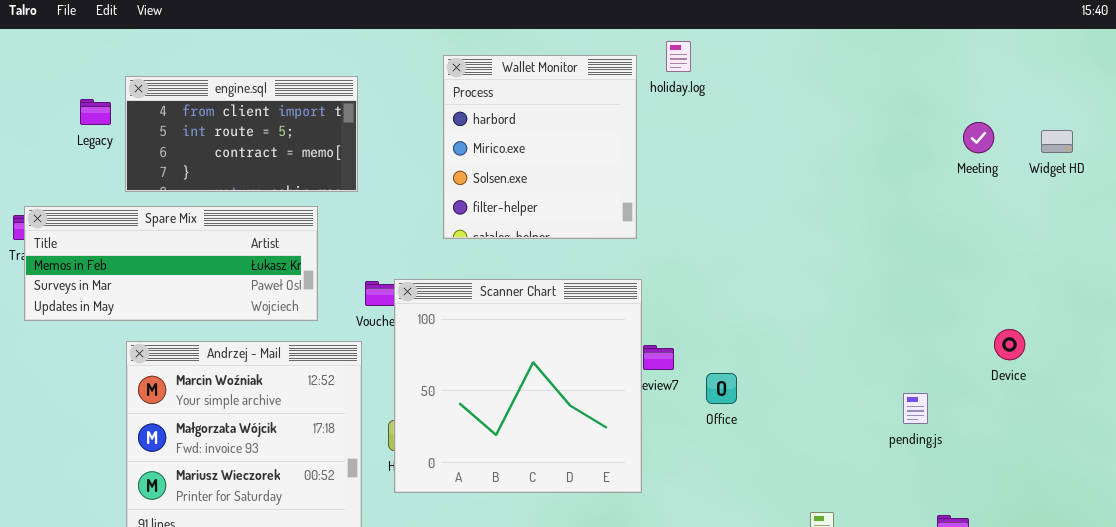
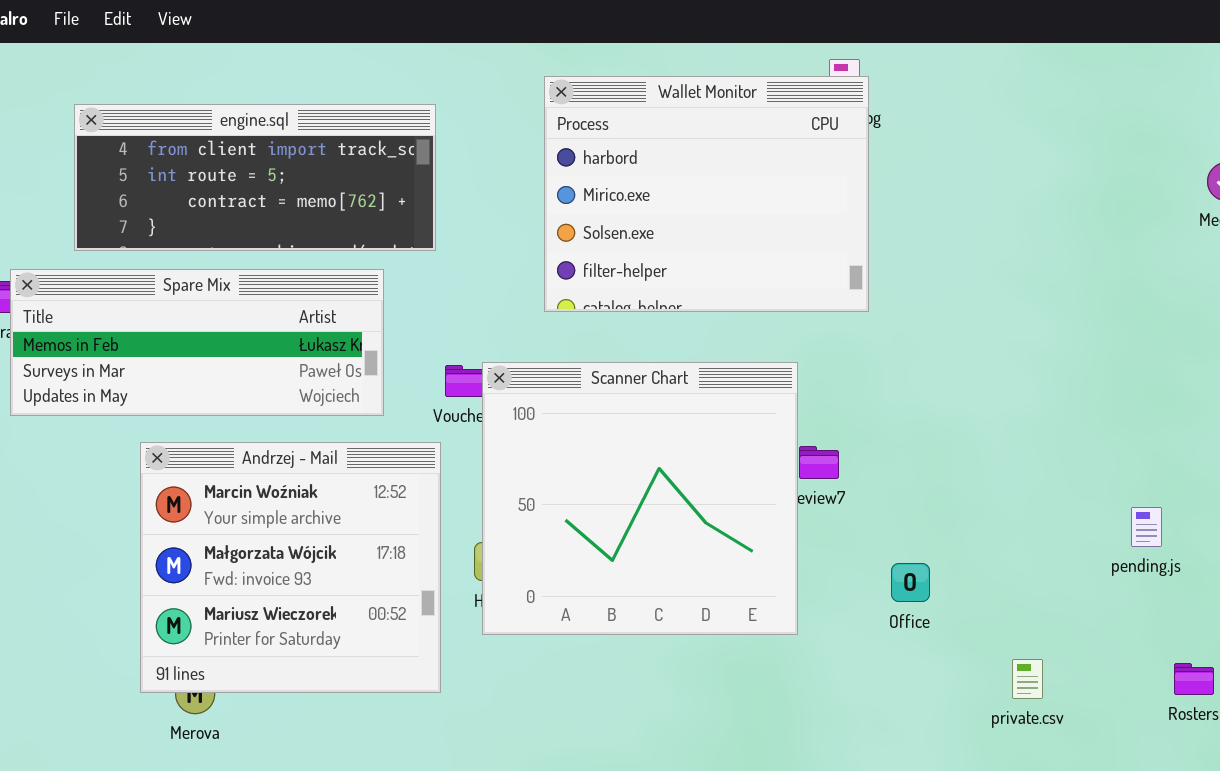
Wallet Monitor: [443,55,637,239] -> [544,76,869,312], resized
engine.sql: [125,76,358,192] -> [74,104,436,251], resized
Office: [706,373,737,404] -> [891,563,930,602], moved

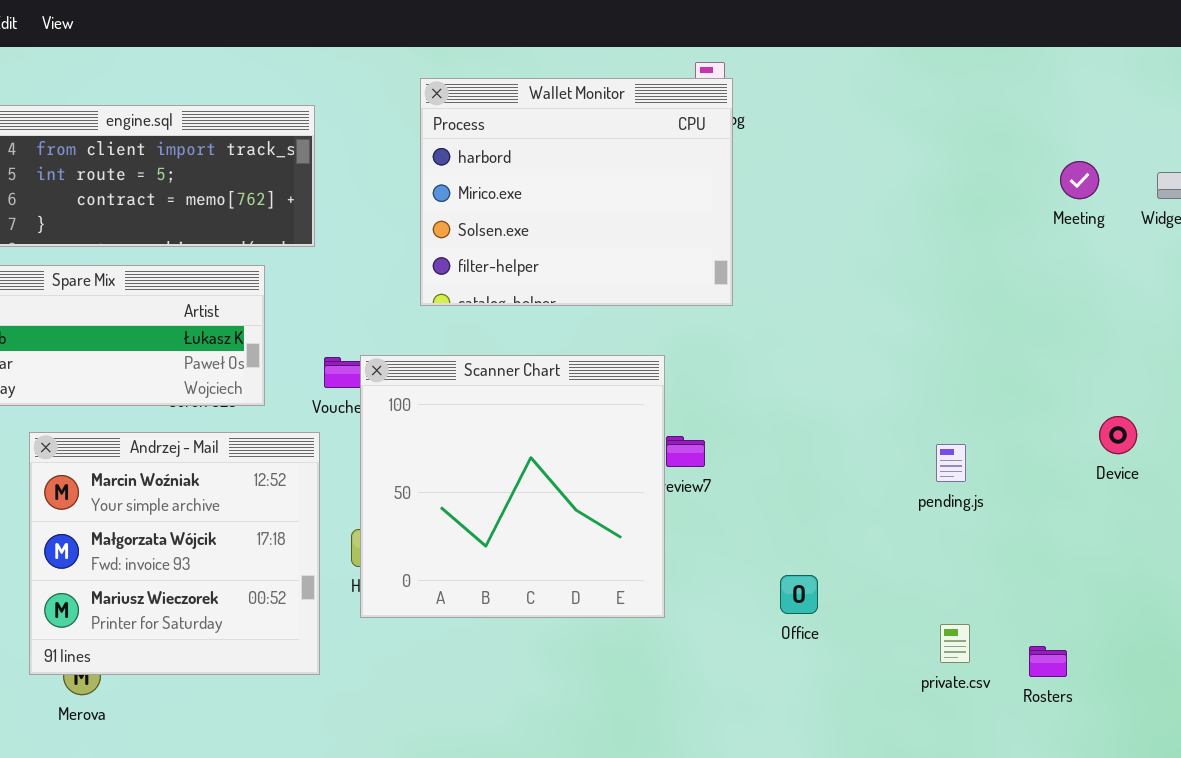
pending.js: [1131,507,1162,547] -> [936,444,966,482], moved
Office: [891,563,930,602] -> [780,575,818,614], moved
private.csv: [1012,659,1043,699] -> [940,624,970,663], moved

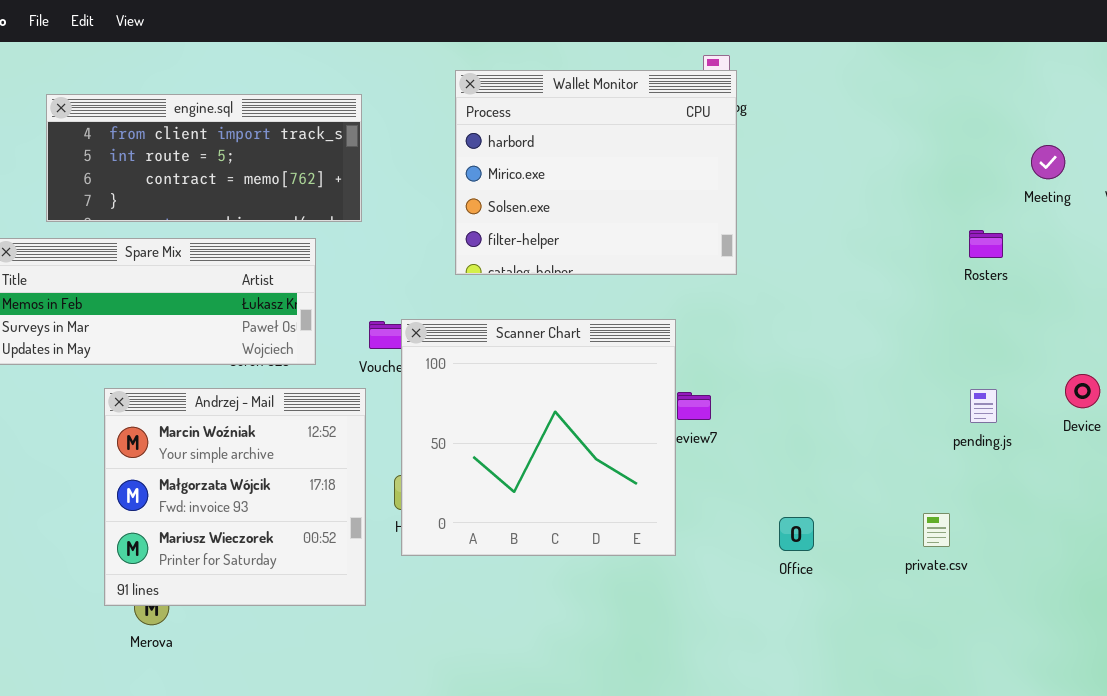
pending.js: [936,444,966,482] -> [970,389,997,423], moved
private.csv: [940,624,970,663] -> [923,513,950,547], moved
Rosters: [1029,646,1067,677] -> [969,230,1003,258], moved

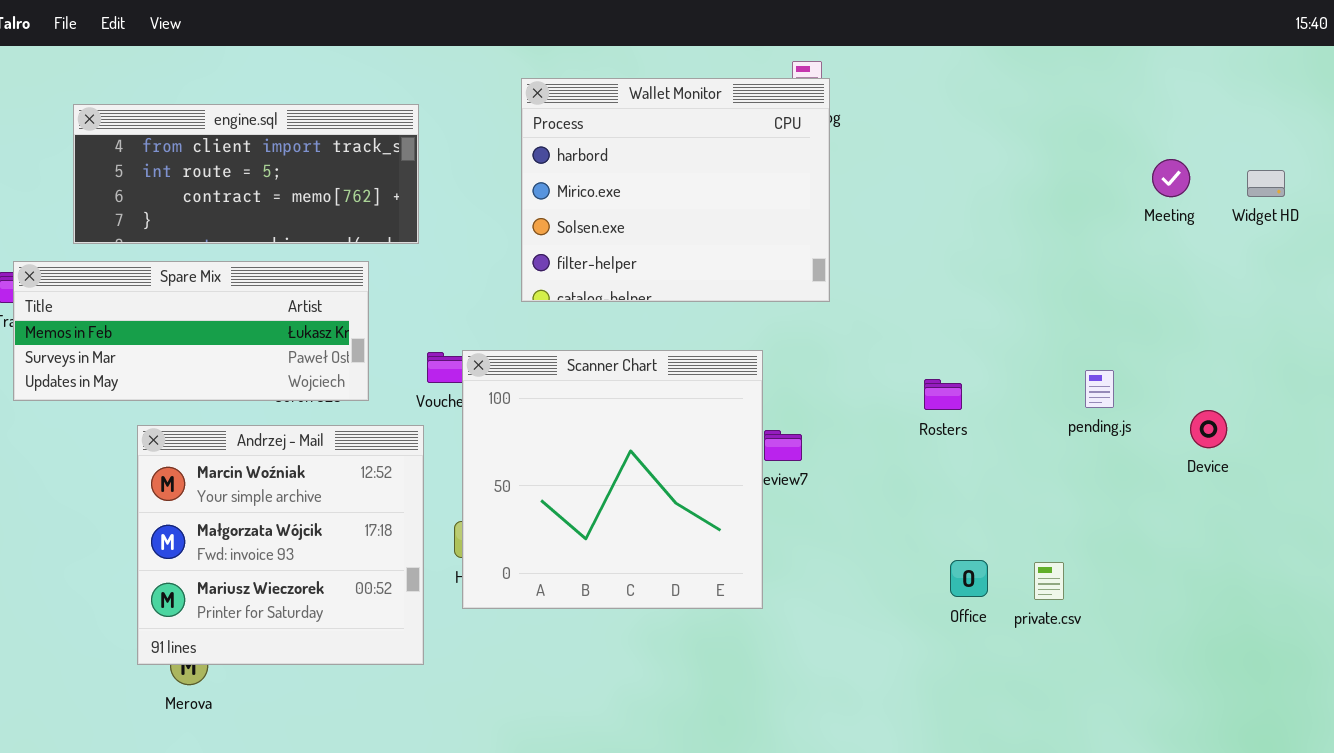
Rosters: [969,230,1003,258] -> [924,379,962,410], moved
pending.js: [970,389,997,423] -> [1085,370,1114,408], moved
Office: [779,517,814,551] -> [950,560,988,597], moved

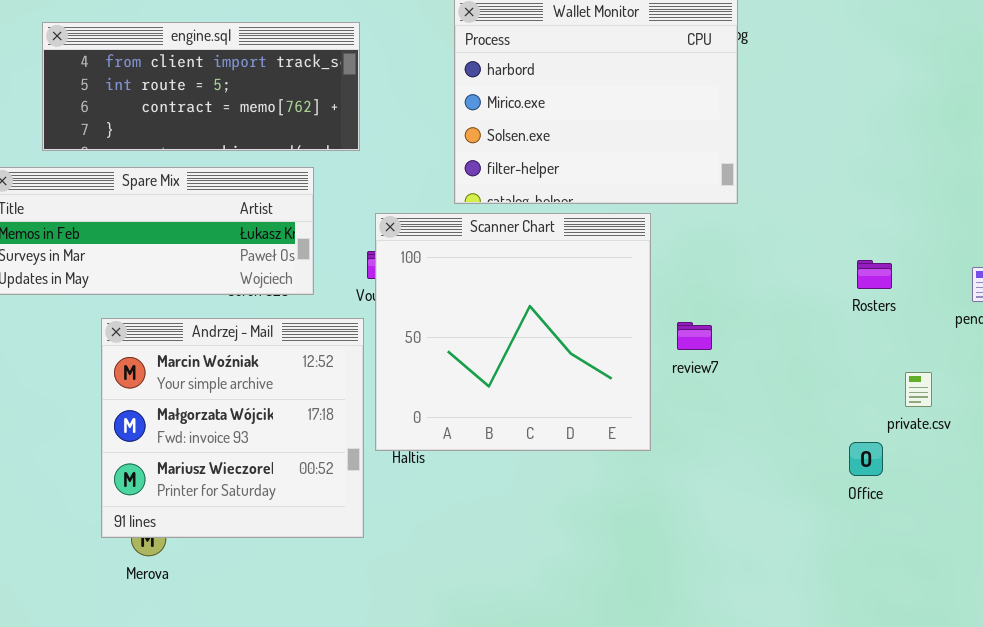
Scanner Chart: [462,350,763,609] -> [375,213,651,451], moved
Rosters: [924,379,962,410] -> [857,260,892,289], moved
private.csv: [1034,562,1064,600] -> [905,372,932,407], moved

